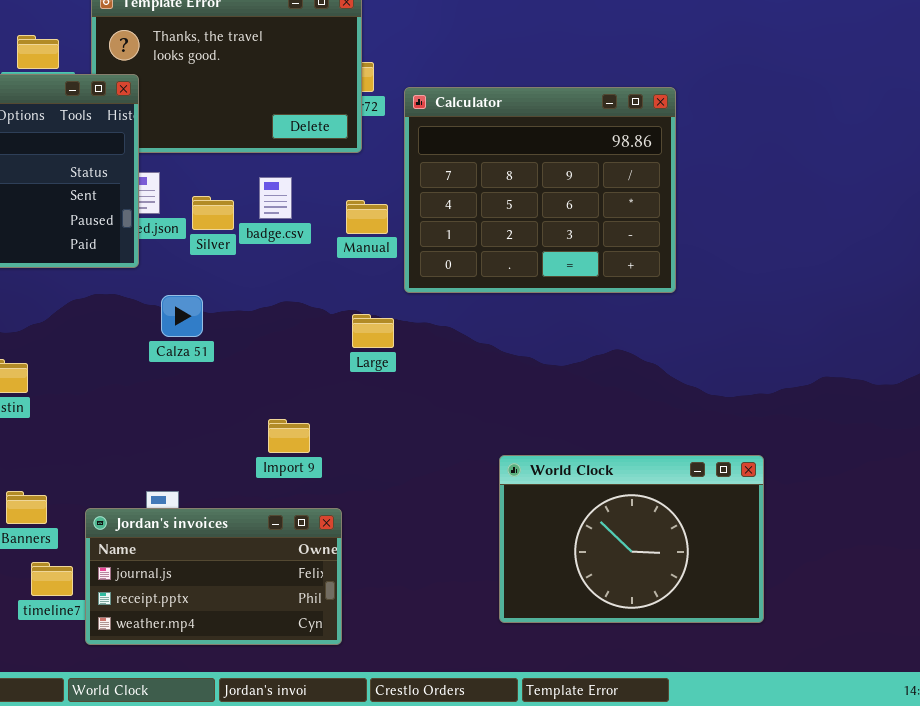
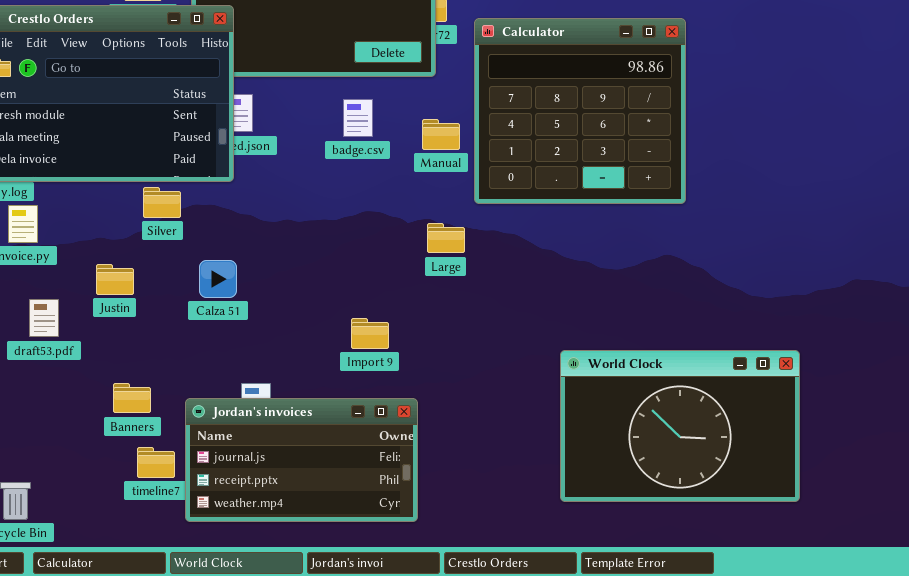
Calculator: [404,87,676,293] -> [474,18,686,204], resized
Silver: [192,196,234,230] -> [143,187,181,218], moved
Calza 51: [161,295,203,337] -> [199,260,237,298], moved

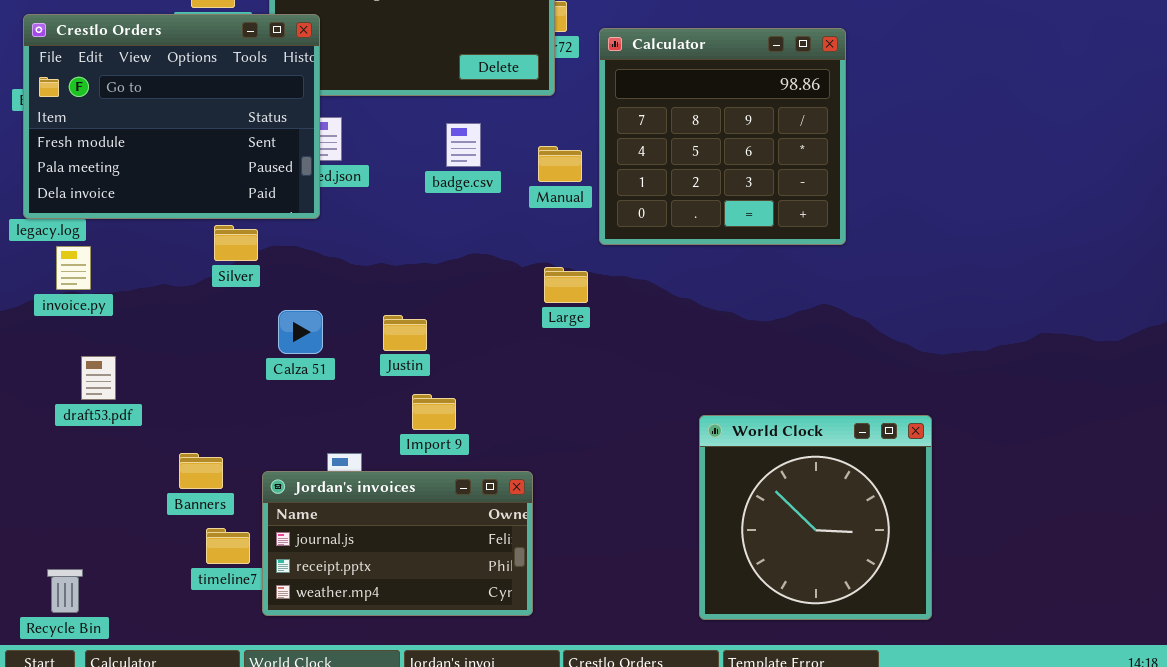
Justin: [96,264,134,295] -> [383,315,427,351], moved
Import 9: [351,318,389,349] -> [412,394,456,430], moved
World Clock: [560,350,800,502] -> [699,415,932,620], resized

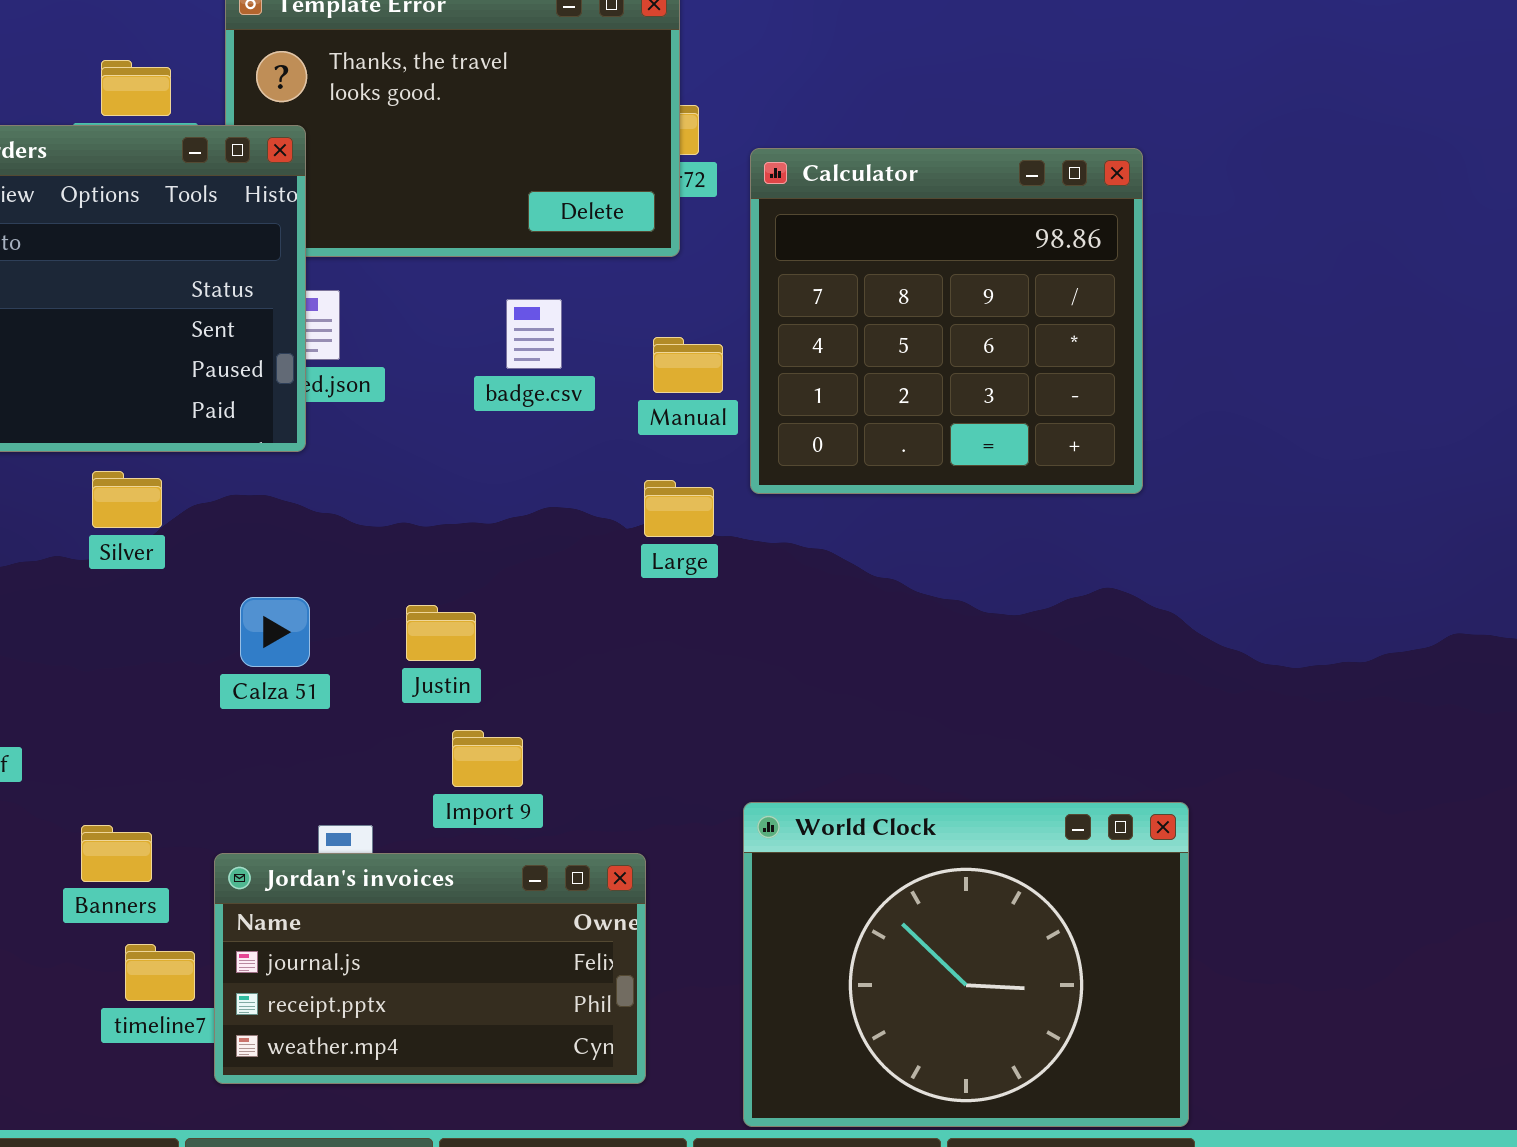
Silver: [214,225,258,261] -> [92,471,162,528], moved
Large: [544,267,588,303] -> [644,480,714,537], moved
World Clock: [699,415,932,620] -> [743,802,1189,1127], moved, resized

